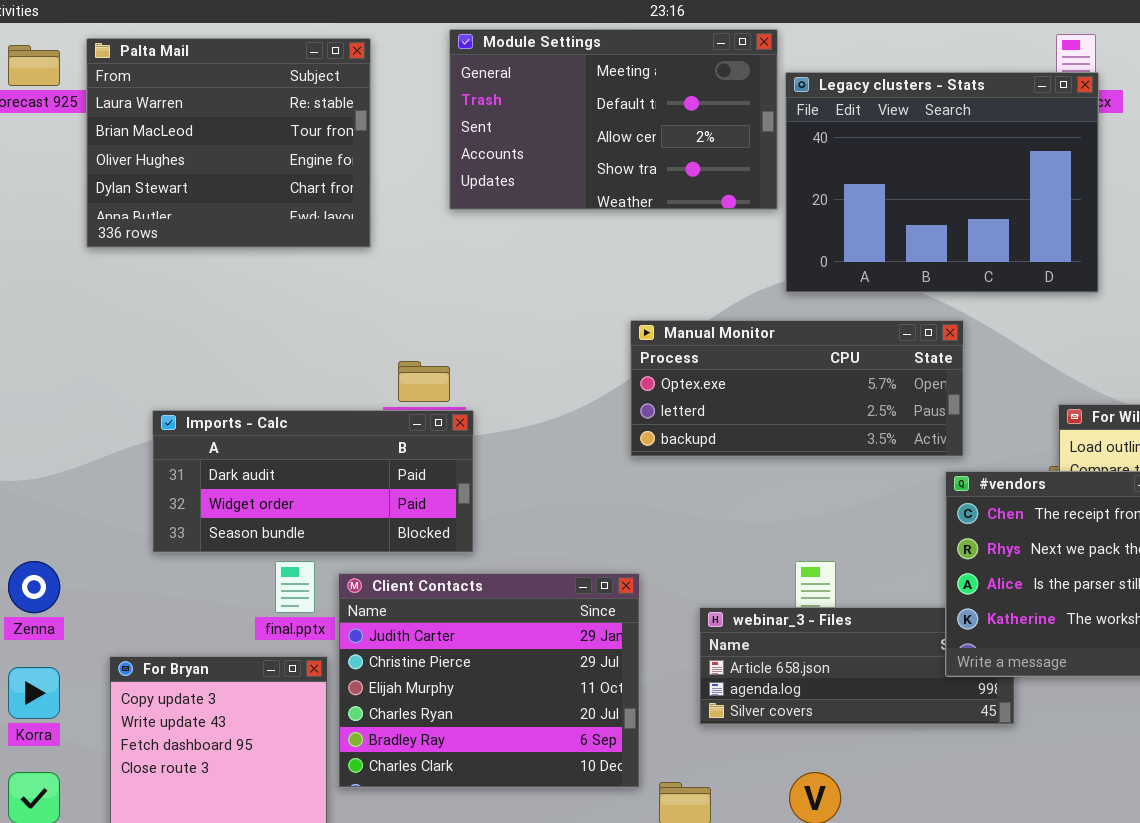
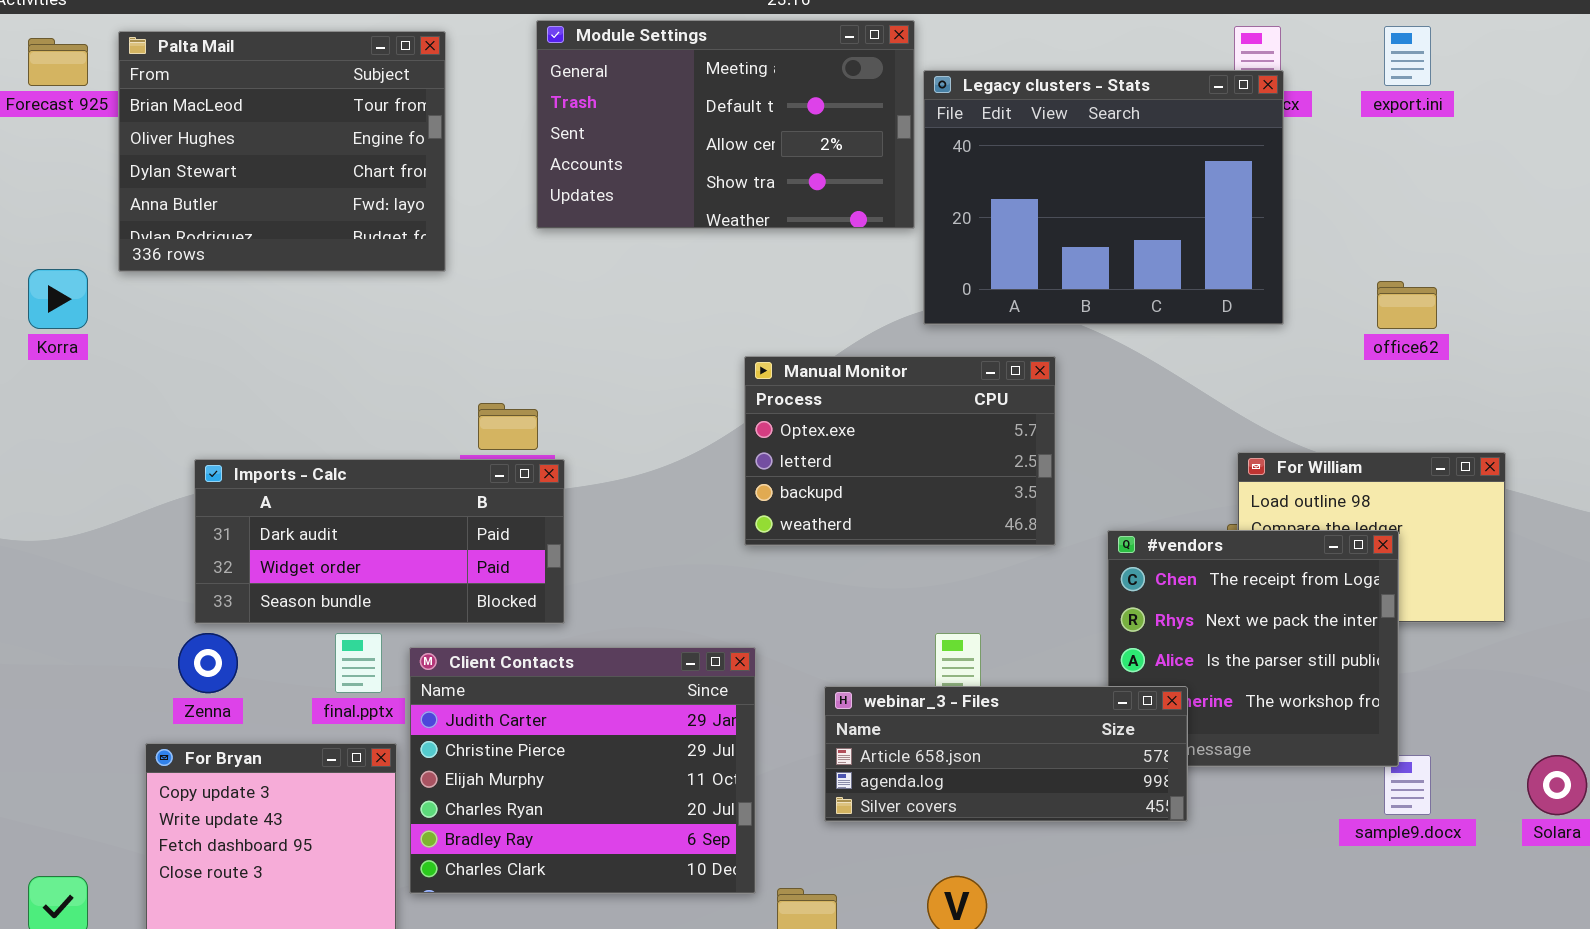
Palta Mail: [86,38,371,248] -> [118,31,446,272], scrolled down 1 row
Manual Monitor: [630,320,964,457] -> [744,356,1056,546], resized
Zenna: [8,561,60,613] -> [178,633,238,693], moved
webinar_3 - Files: [699,607,1015,725] -> [824,686,1188,822], raised
Korra: [8,667,60,719] -> [28,269,88,329], moved

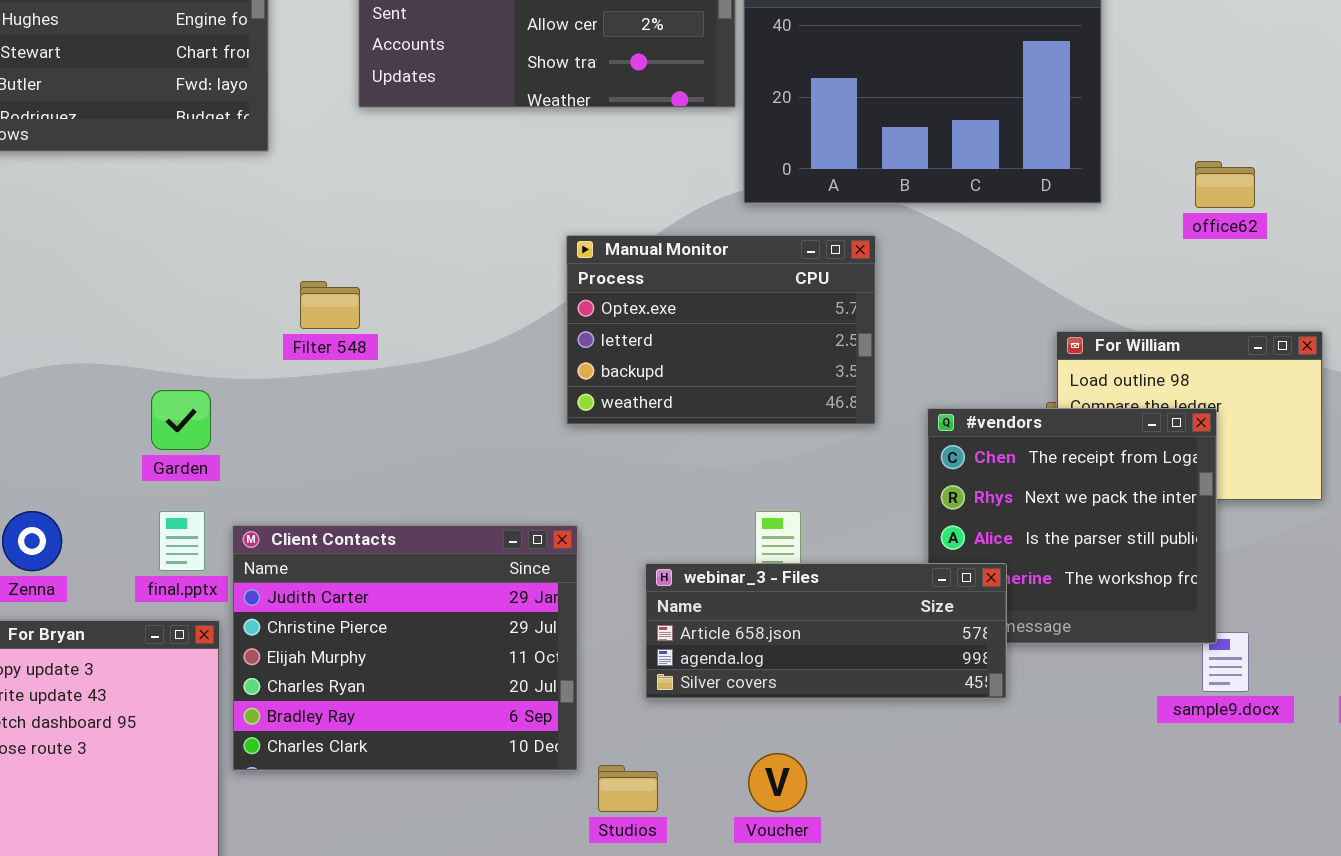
Imports - Calc: [194,459,565,624] -> none, closed

